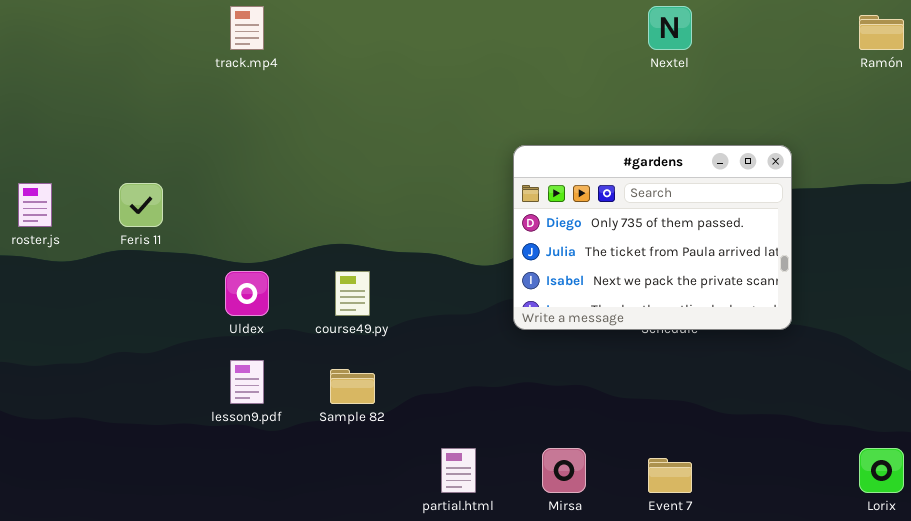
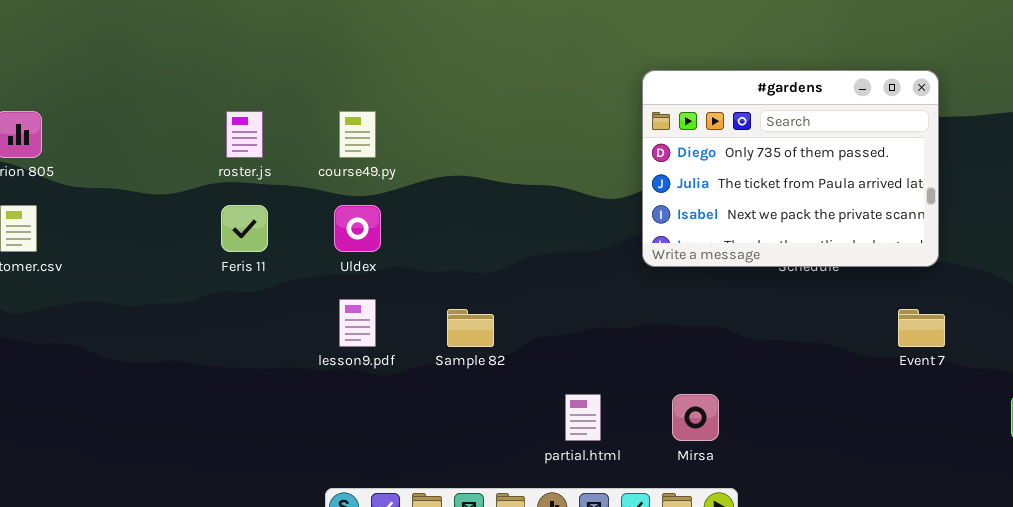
roster.js: [18,183,52,227] -> [226,111,263,158], moved
Feris 11: [119,183,163,227] -> [221,205,268,252], moved
course49.py: [335,271,370,316] -> [339,111,376,158], moved
Event 7: [648,458,692,493] -> [898,309,945,347], moved

